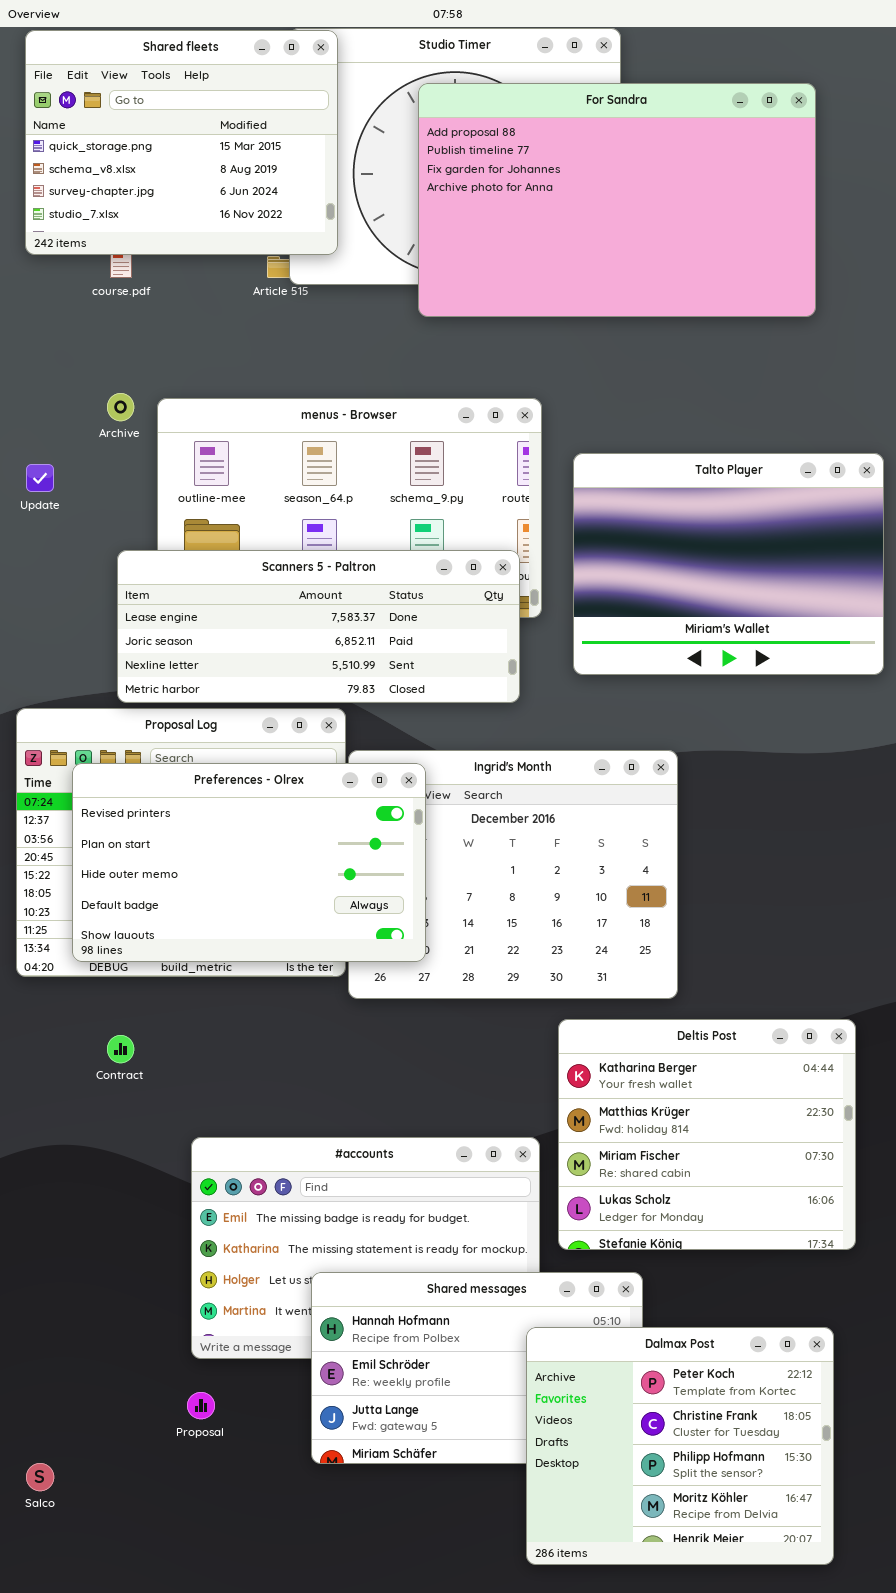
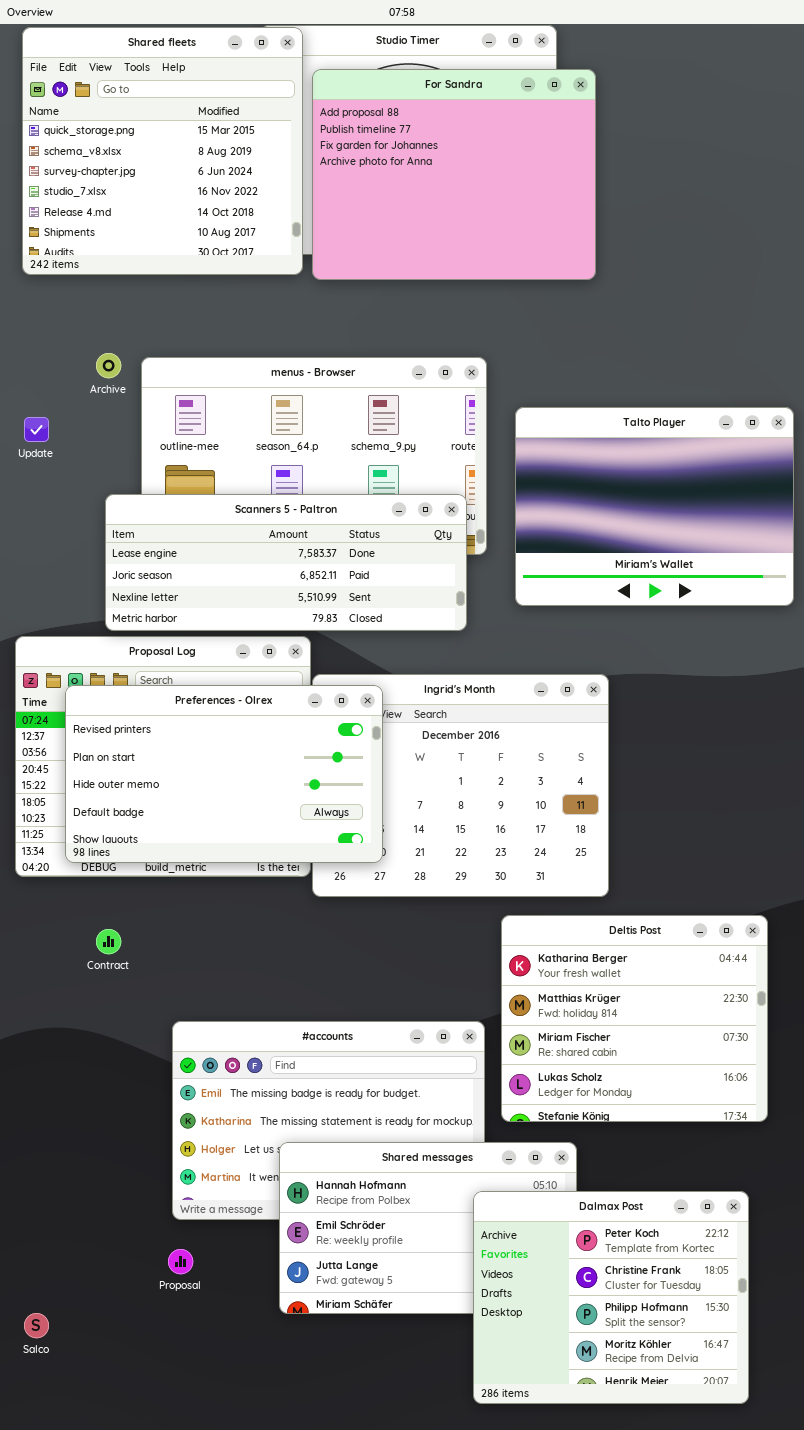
Shared fleets: [25,30,338,255] -> [22,27,303,275], resized
For Sandra: [418,83,816,317] -> [312,69,596,280], moved, resized

